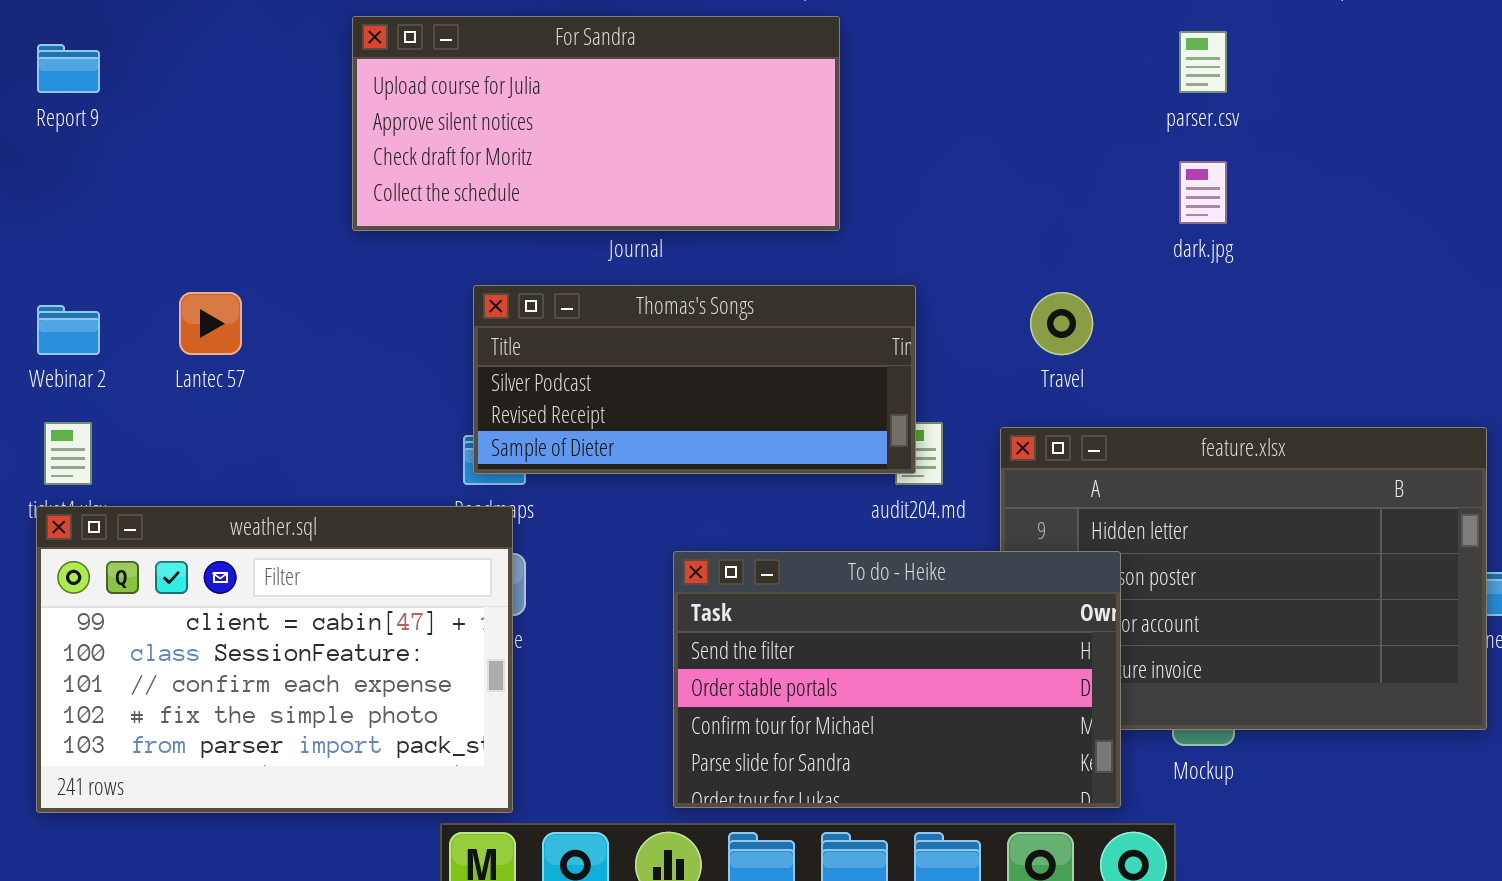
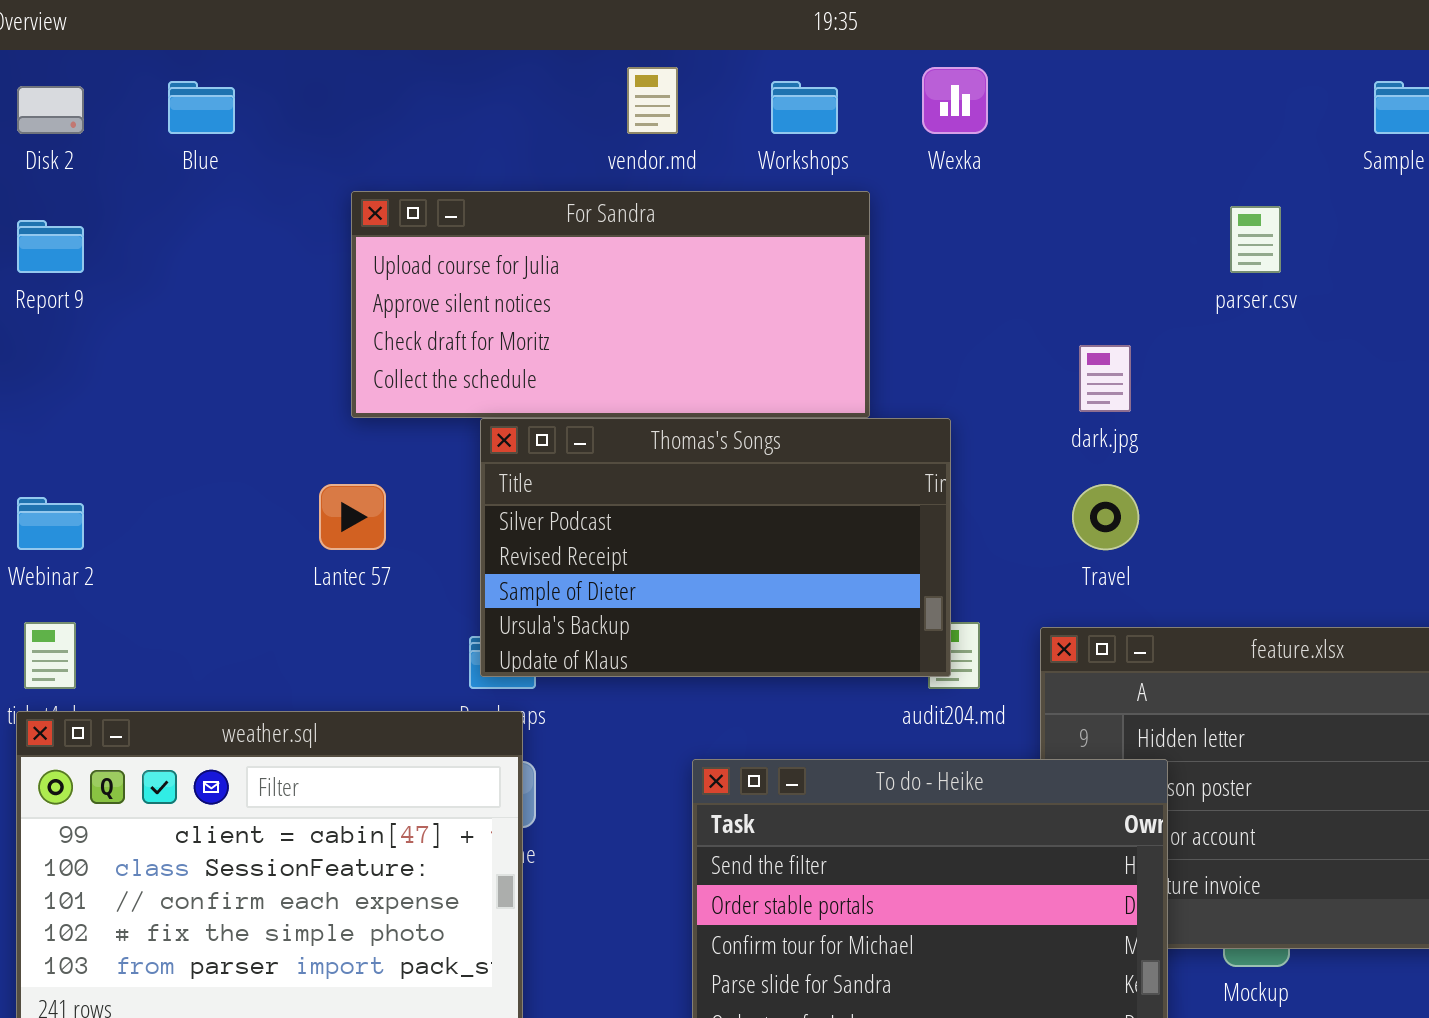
dark.jpg: [1179,161,1227,224] -> [1079,345,1131,412], moved
Thomas's Songs: [473,285,916,474] -> [480,418,951,677], resized
Lantec 57: [179,292,242,355] -> [319,484,386,550], moved

